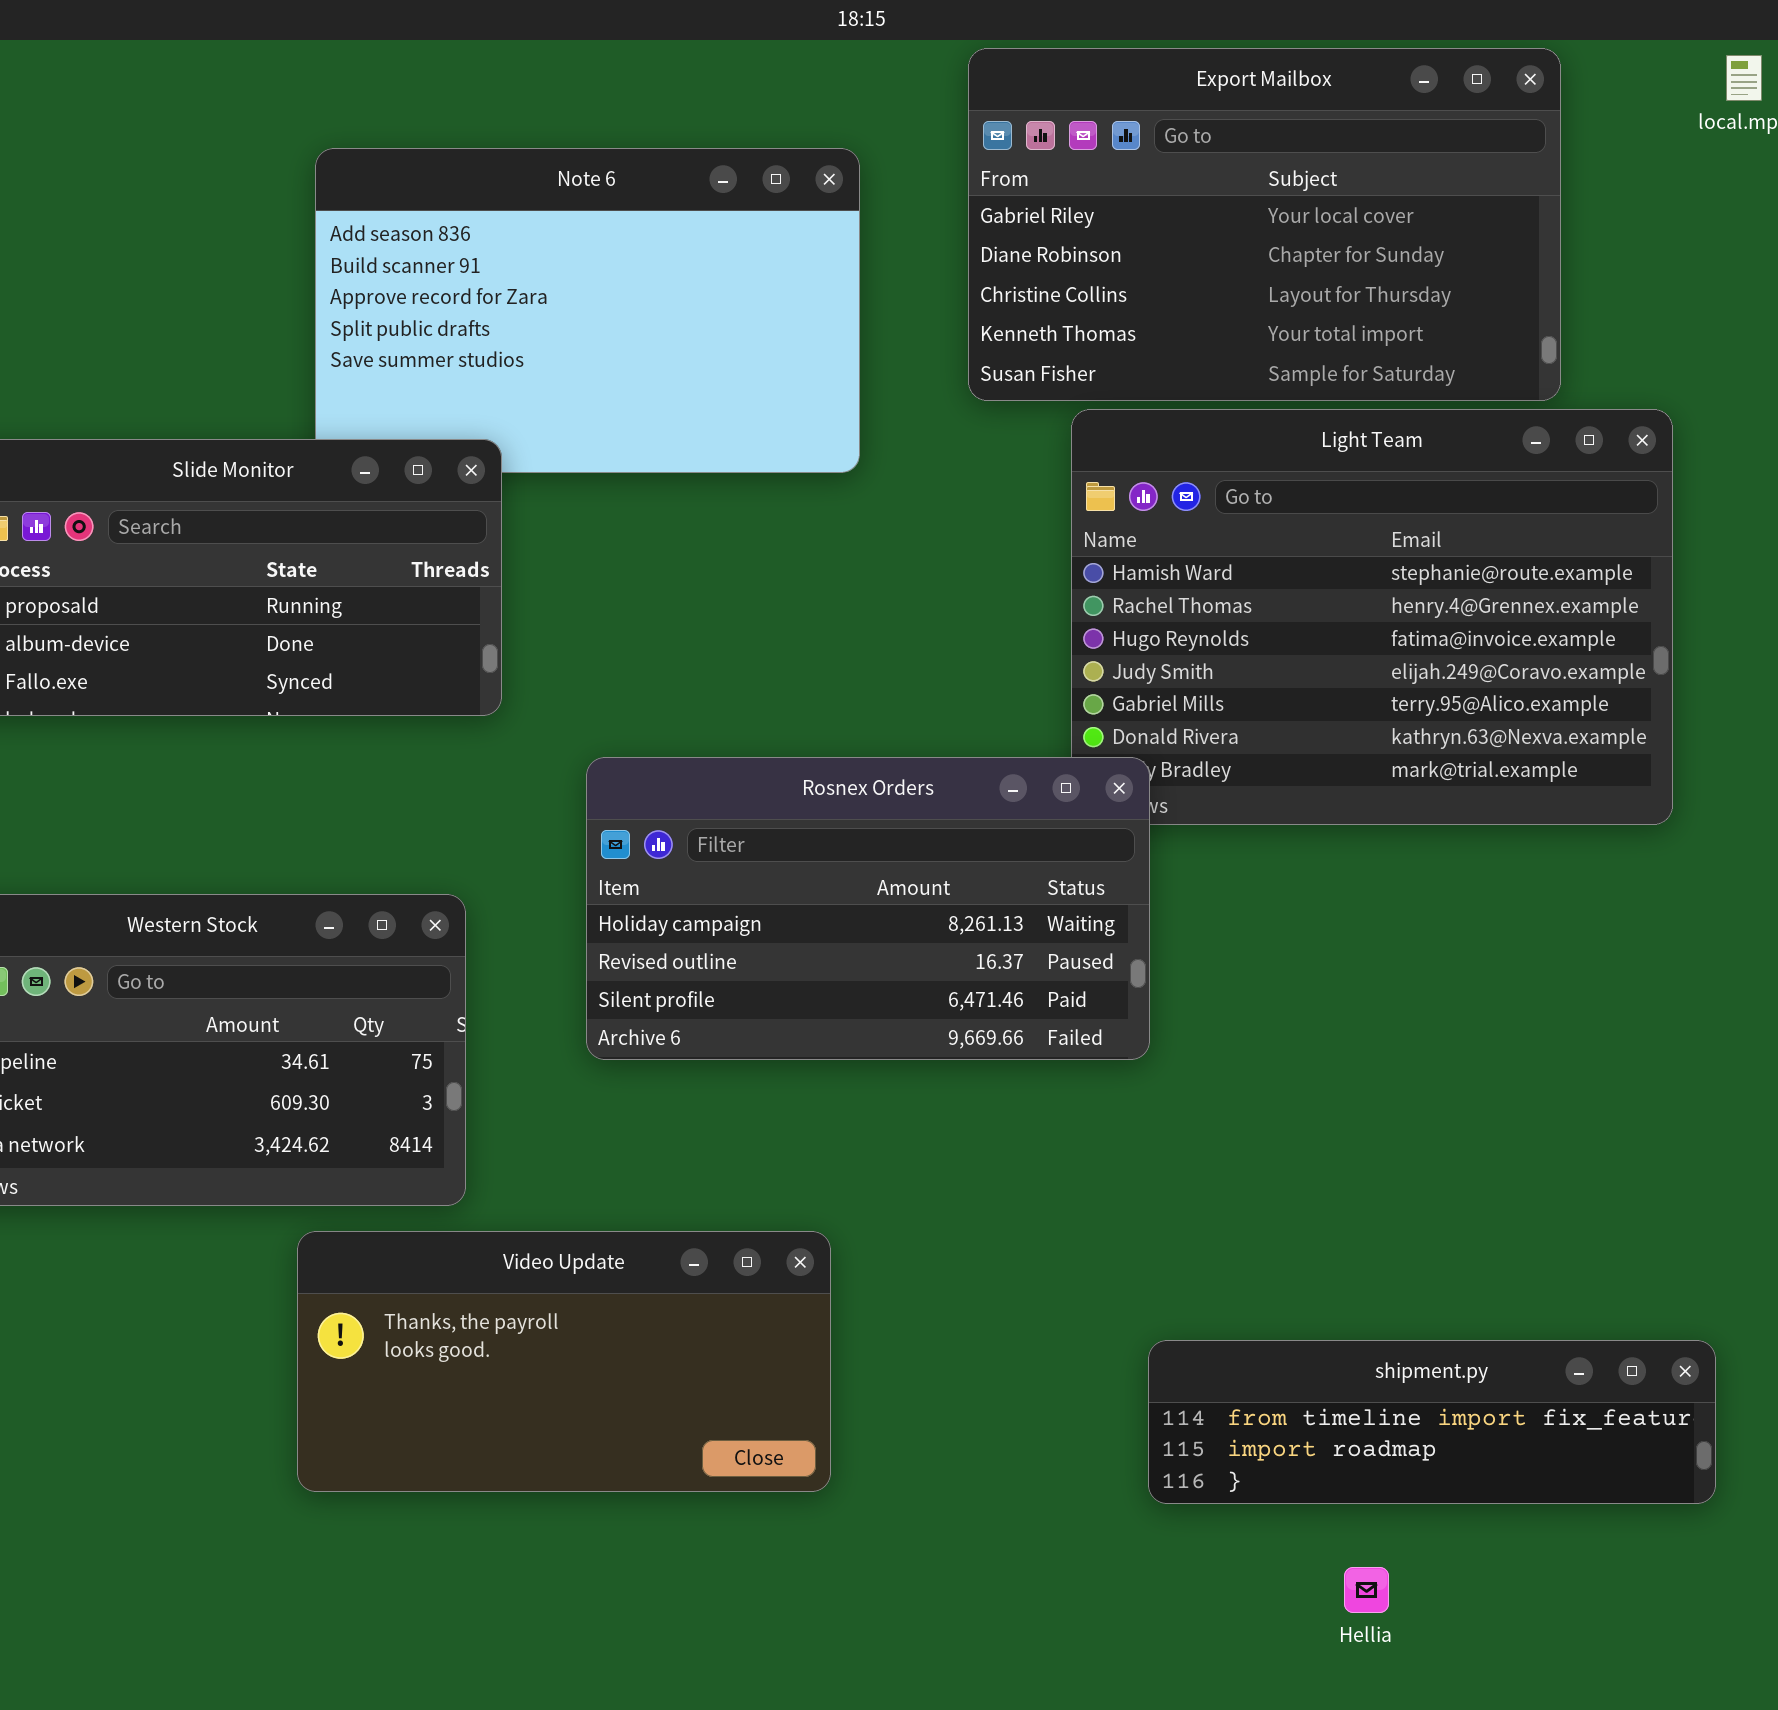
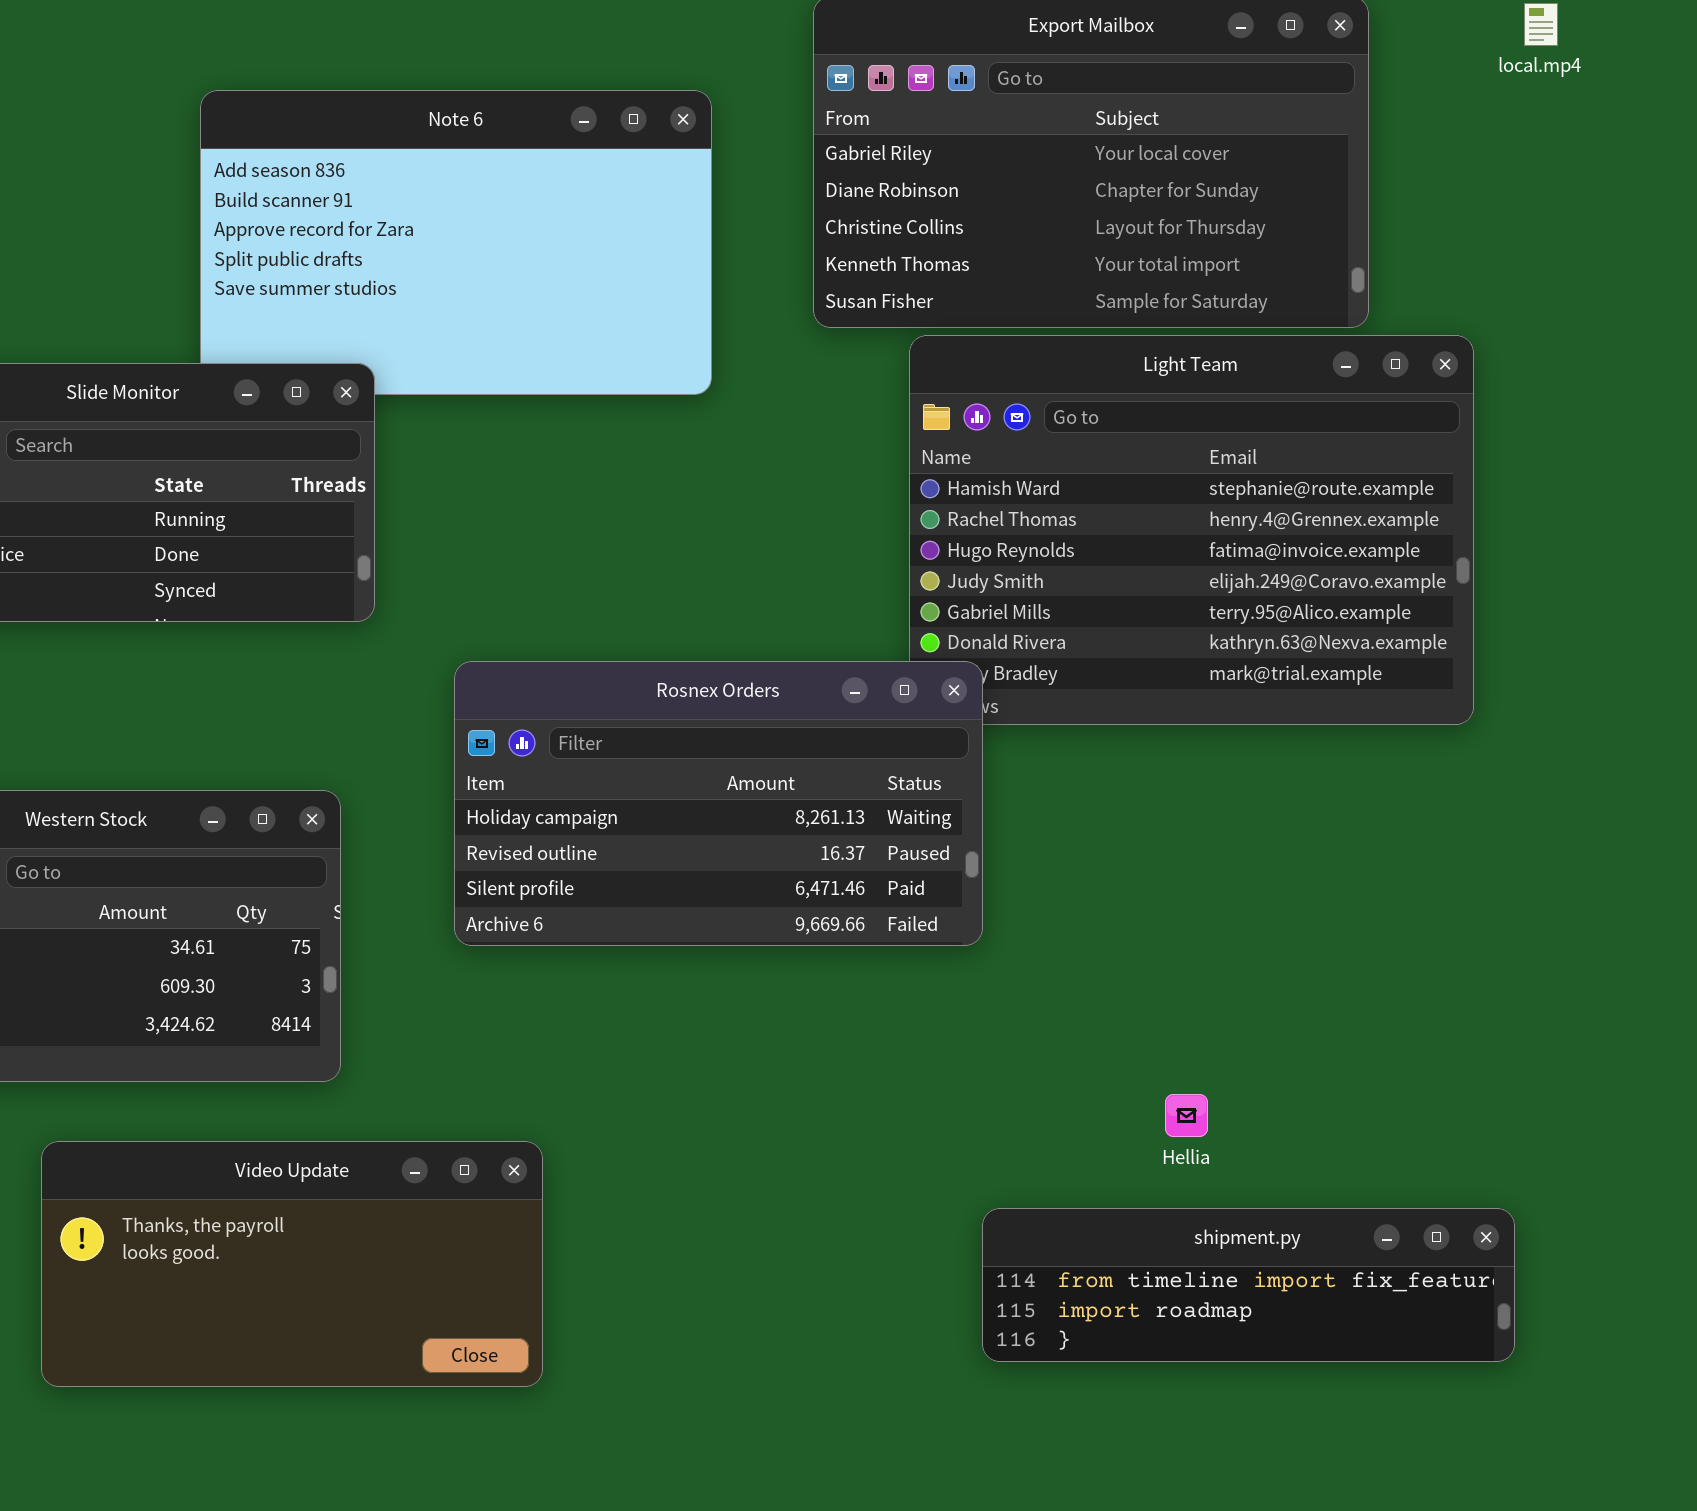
Video Update: [297,1231,831,1492] -> [41,1141,543,1387], moved
Hellia: [1344,1567,1389,1613] -> [1165,1094,1208,1137], moved

